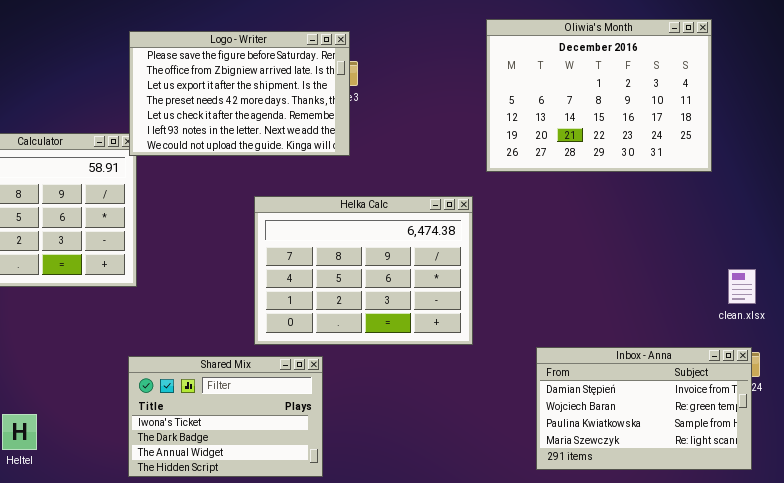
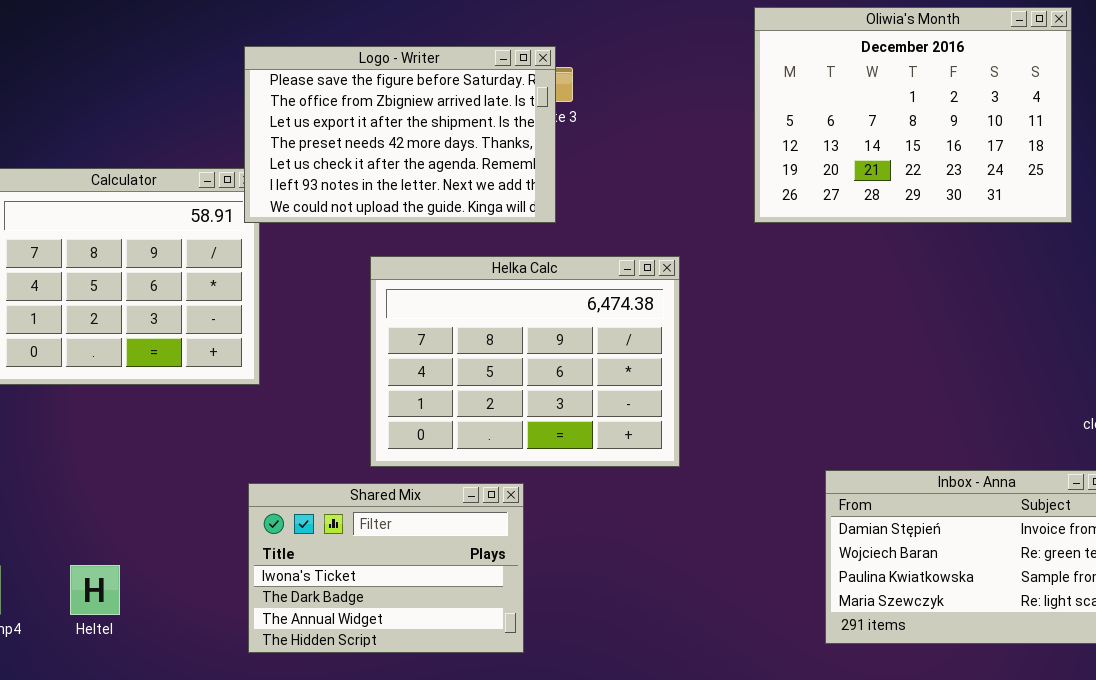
Logo - Writer: [129,31,350,156] -> [244,46,556,223], moved
Helka Calc: [254,196,473,345] -> [370,256,680,467], moved

